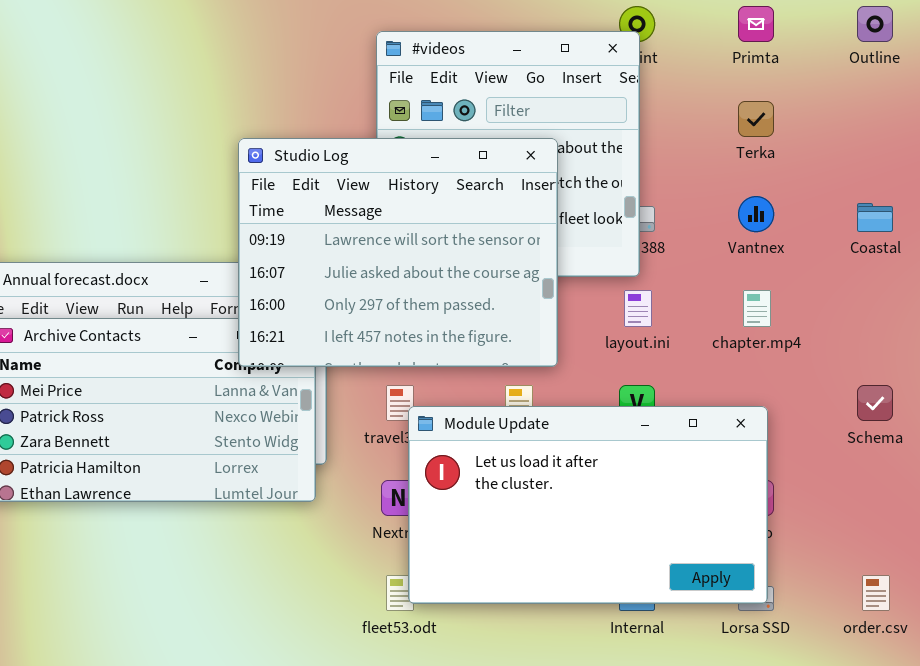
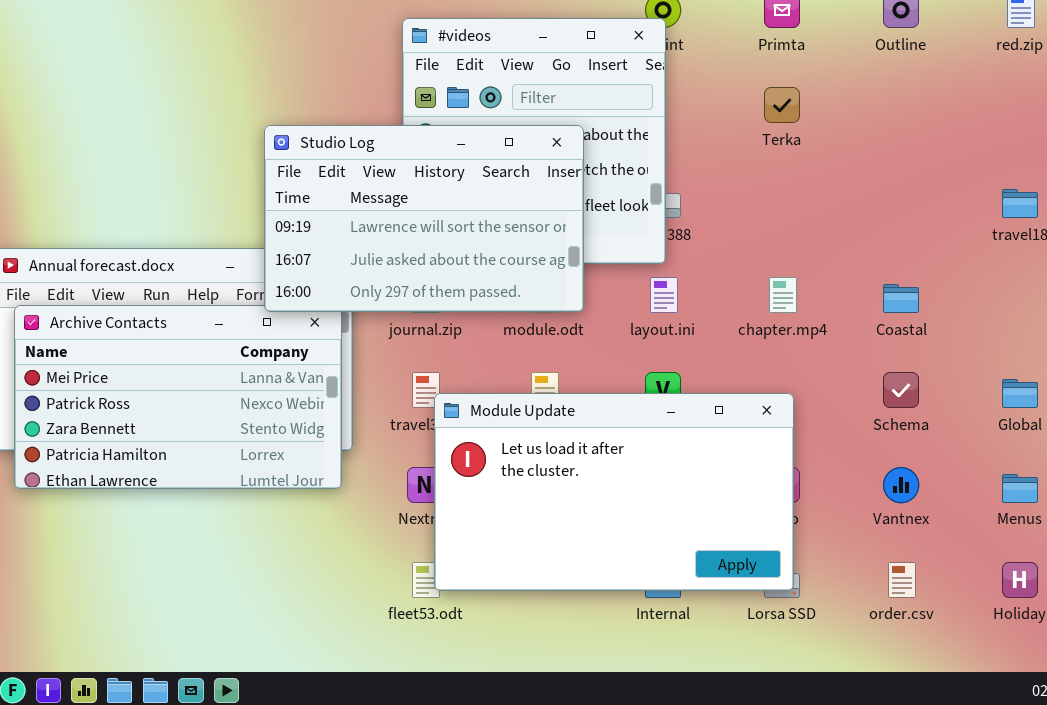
Studio Log: [238,138,558,367] -> [264,125,584,312], resized
Vantnex: [738,196,774,232] -> [883,467,919,503], moved
Coastal: [857,203,893,232] -> [883,284,919,313], moved

